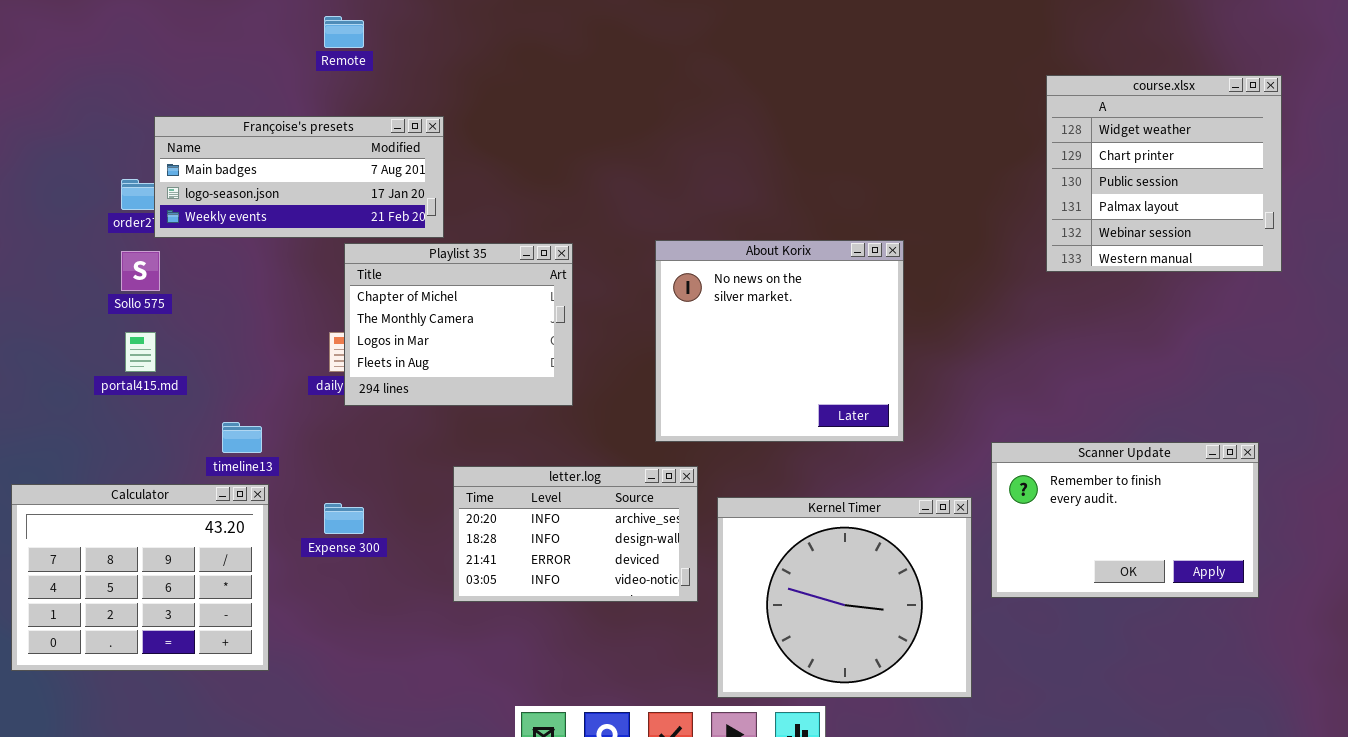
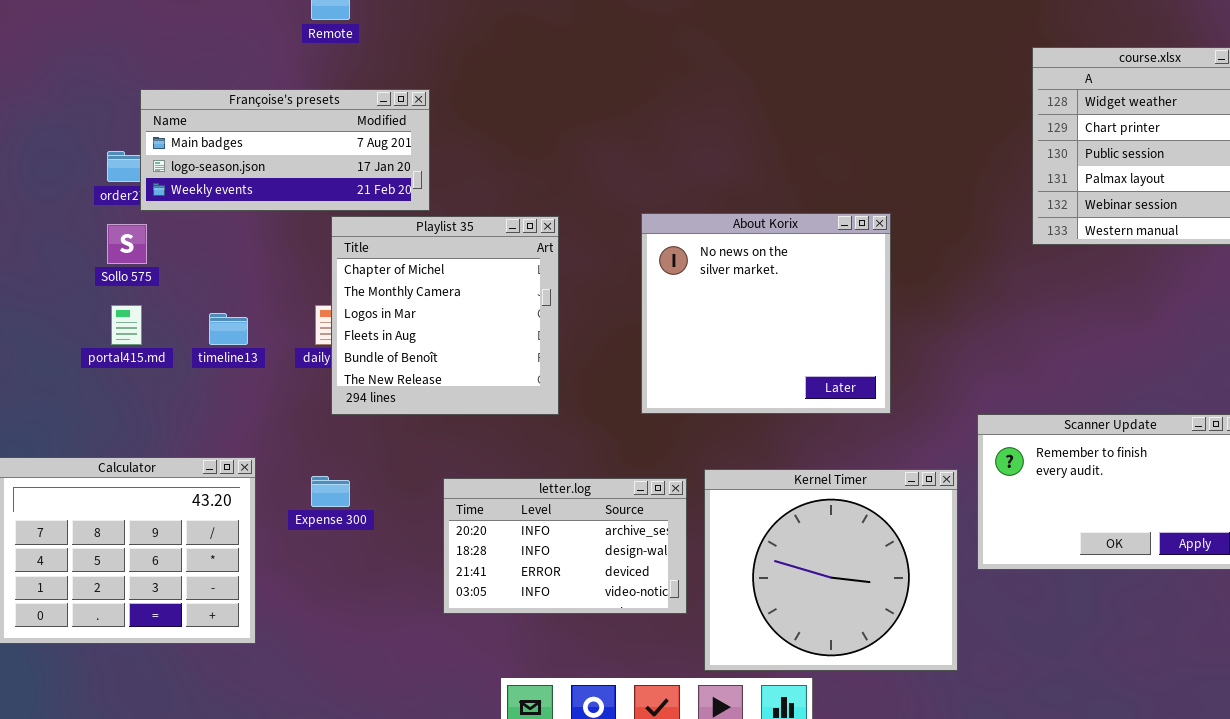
Playlist 35: [344,243,573,406] -> [331,216,559,415], resized
timeline13: [222,422,262,453] -> [209,313,248,345], moved
letter.log: [453,466,698,602] -> [443,478,687,614], moved

